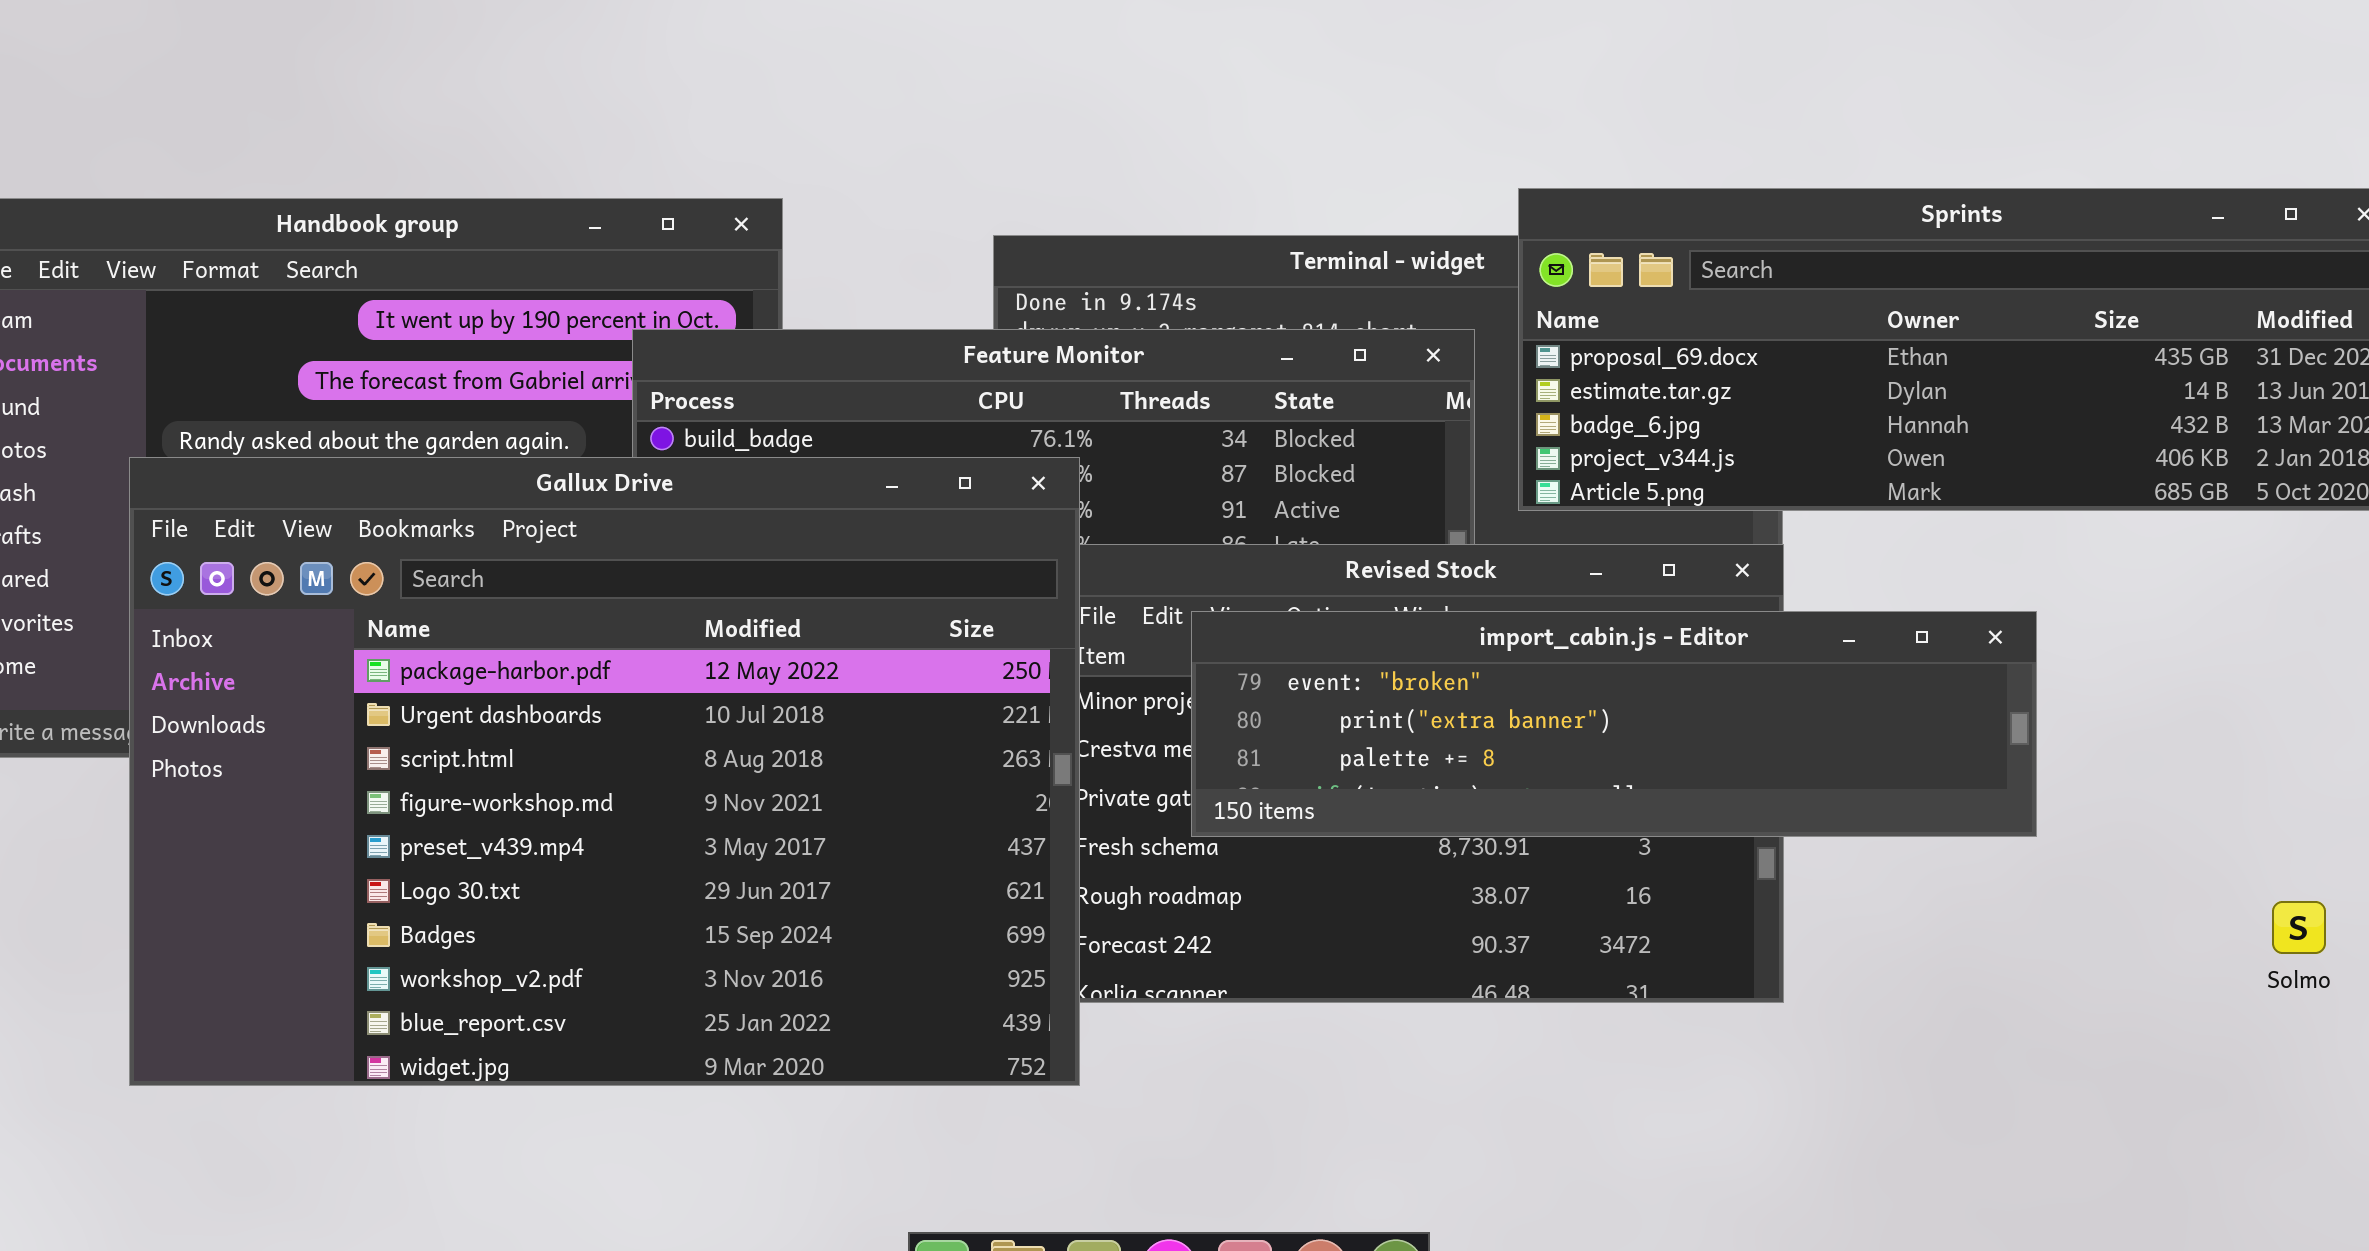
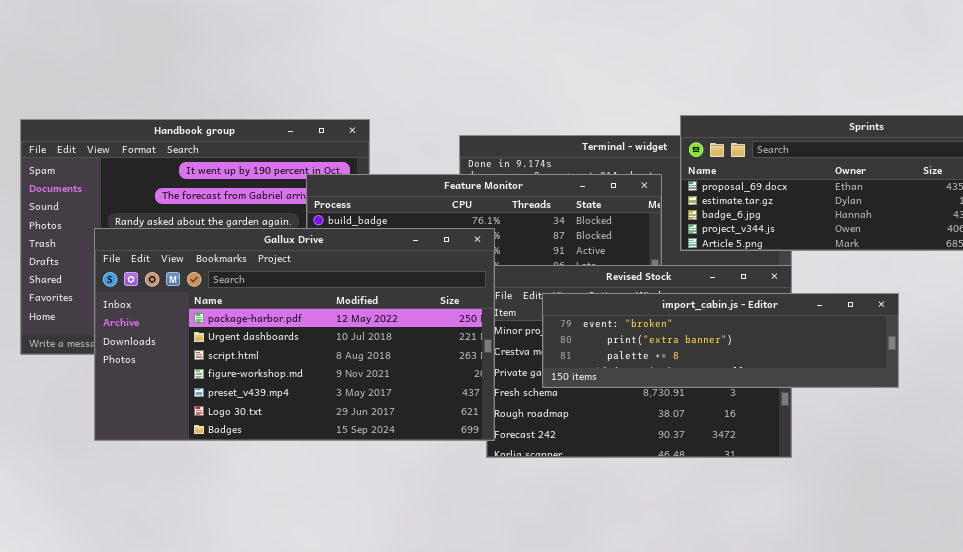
Gallux Drive: [129,457,1080,1086] -> [94,228,495,441], resized

